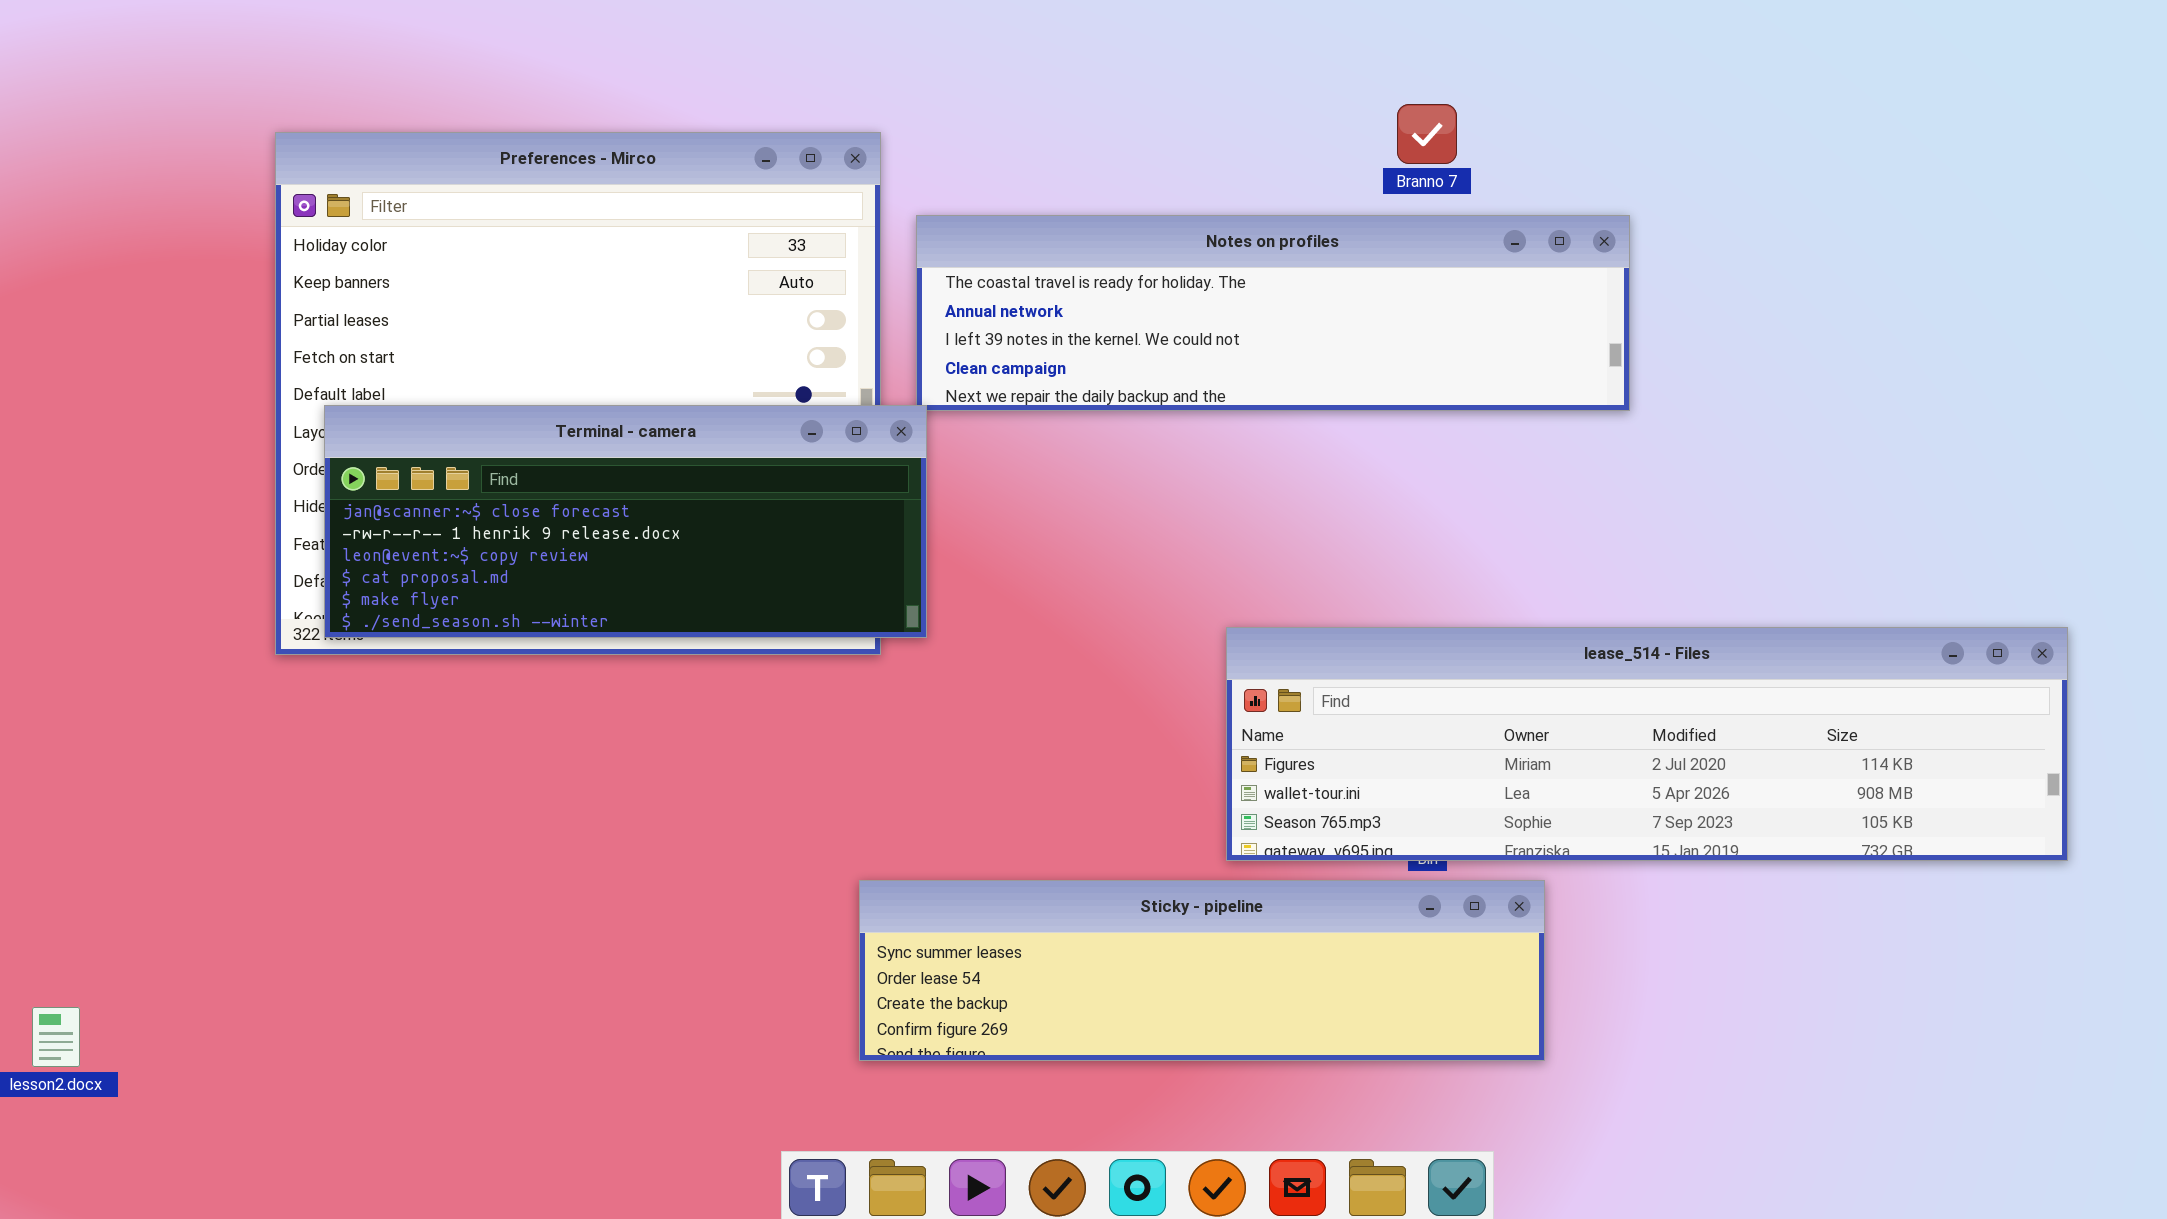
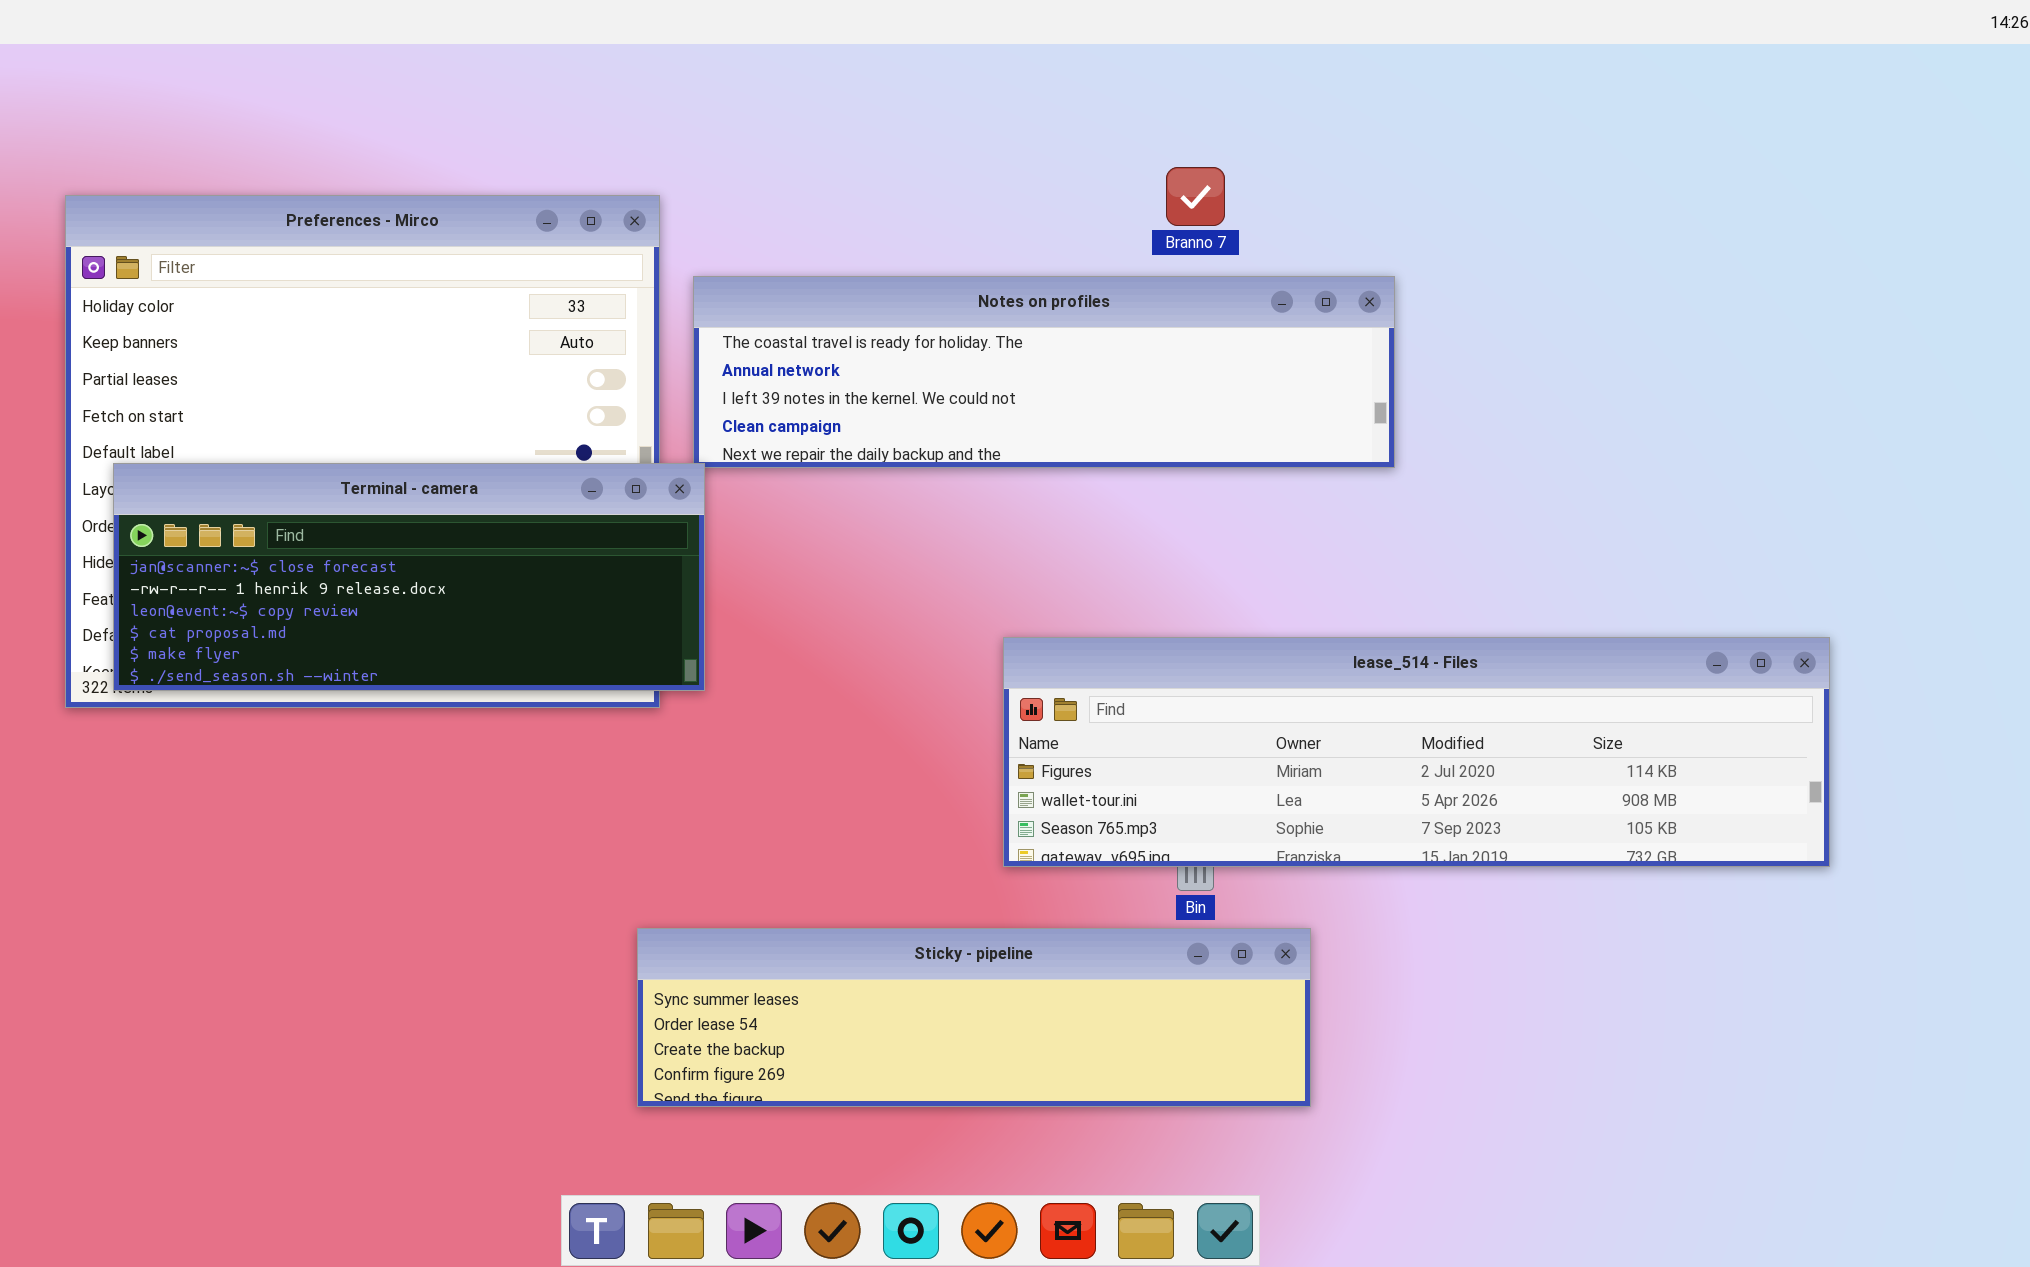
lease_514 - Files: [1226,627,2068,861] -> [1003,637,1830,867], moved

